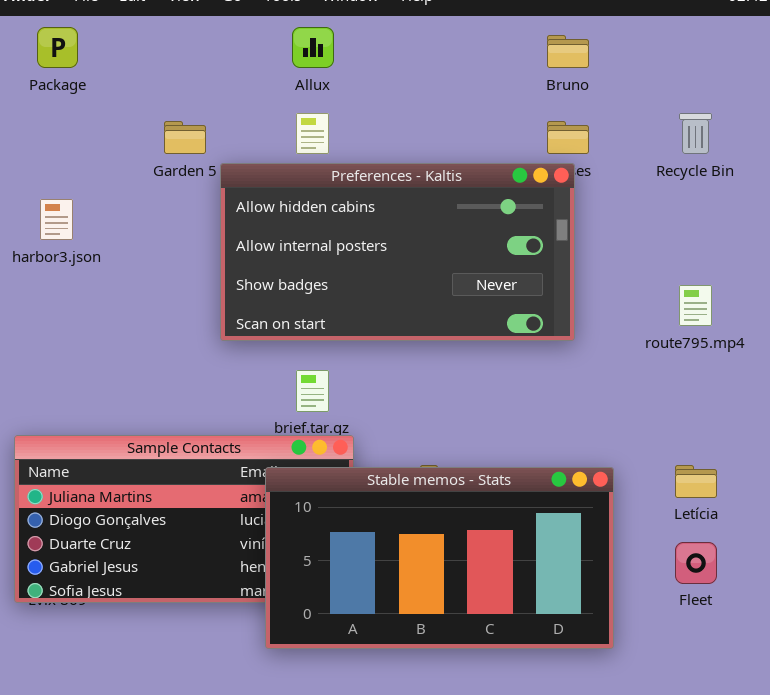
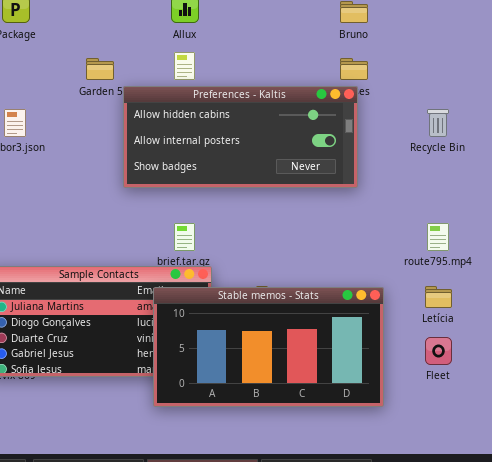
Recycle Bin: [679,113,712,154] -> [427,109,449,137], moved
Preferences - Kaltis: [220,163,575,341] -> [123,86,358,188], resized
route795.mp4: [679,285,712,326] -> [427,223,449,251], moved

